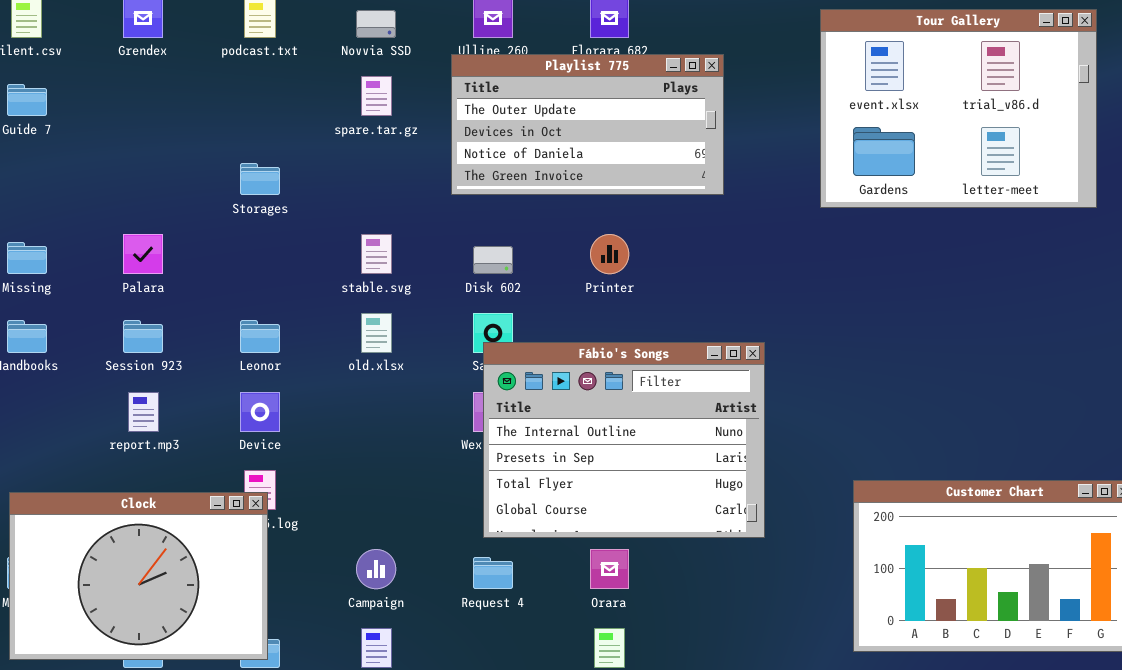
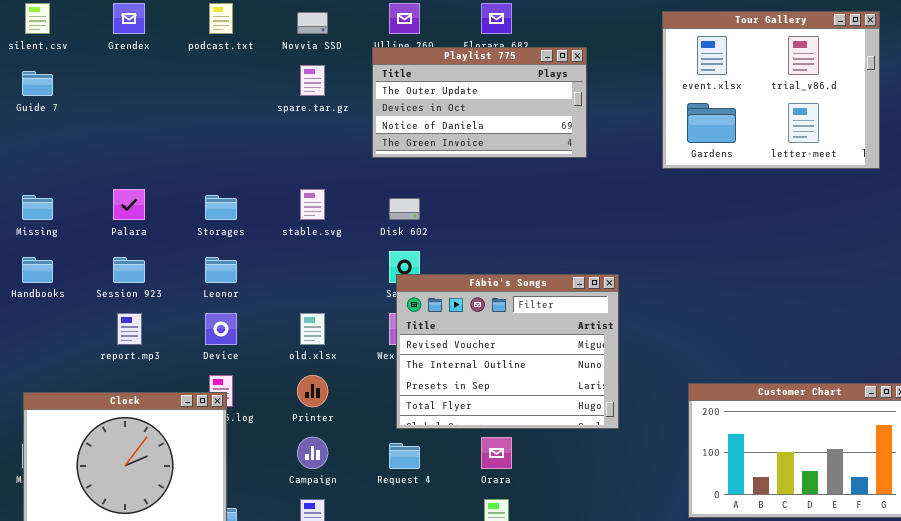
Storages: [240,163,280,195] -> [205,195,237,220], moved
Printer: [590,234,629,274] -> [297,375,328,407], moved
old.xlsx: [361,313,392,353] -> [300,313,325,345], moved
Fábio's Songs: [483,342,765,538] -> [396,274,619,429], scrolled up 1 row

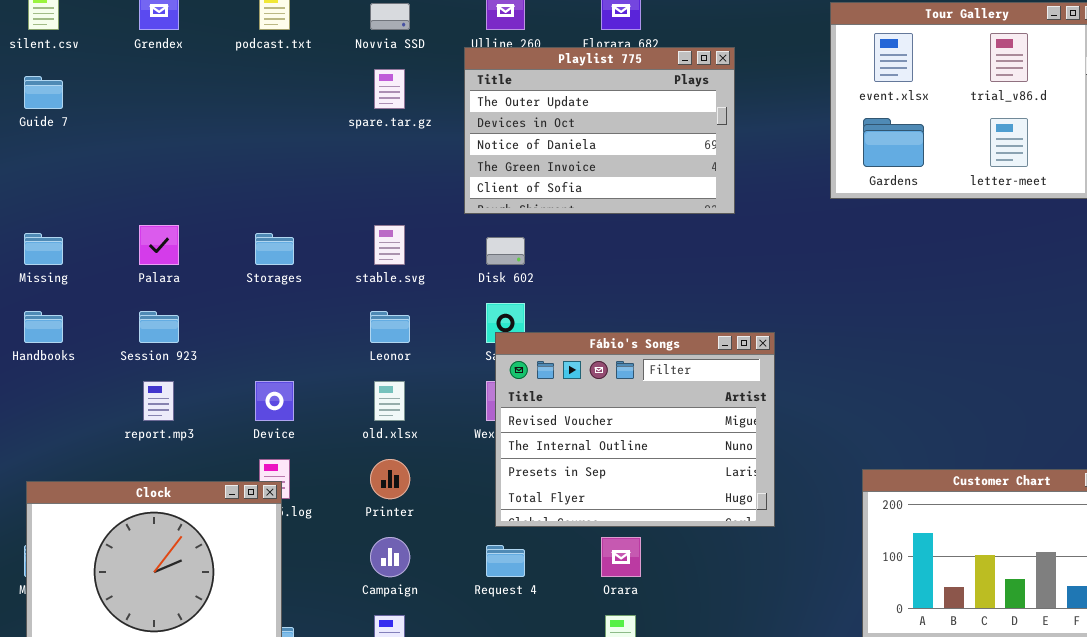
Playlist 775: [372,47,587,158] -> [464,47,735,214], resized
Leonor: [205,257,237,283] -> [370,311,410,343], moved

